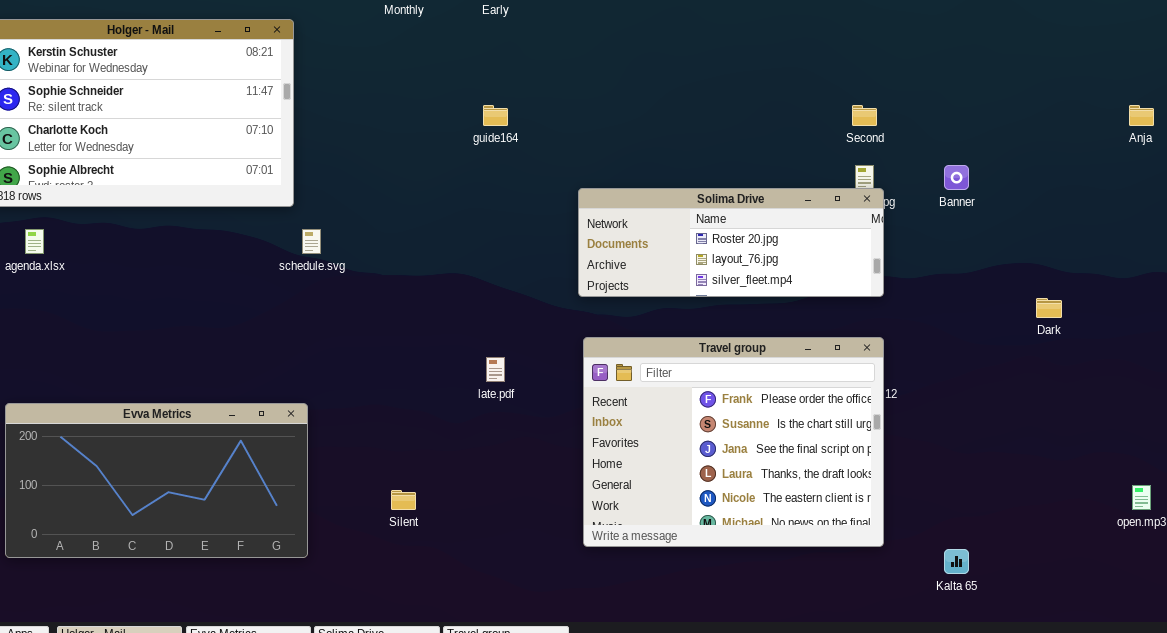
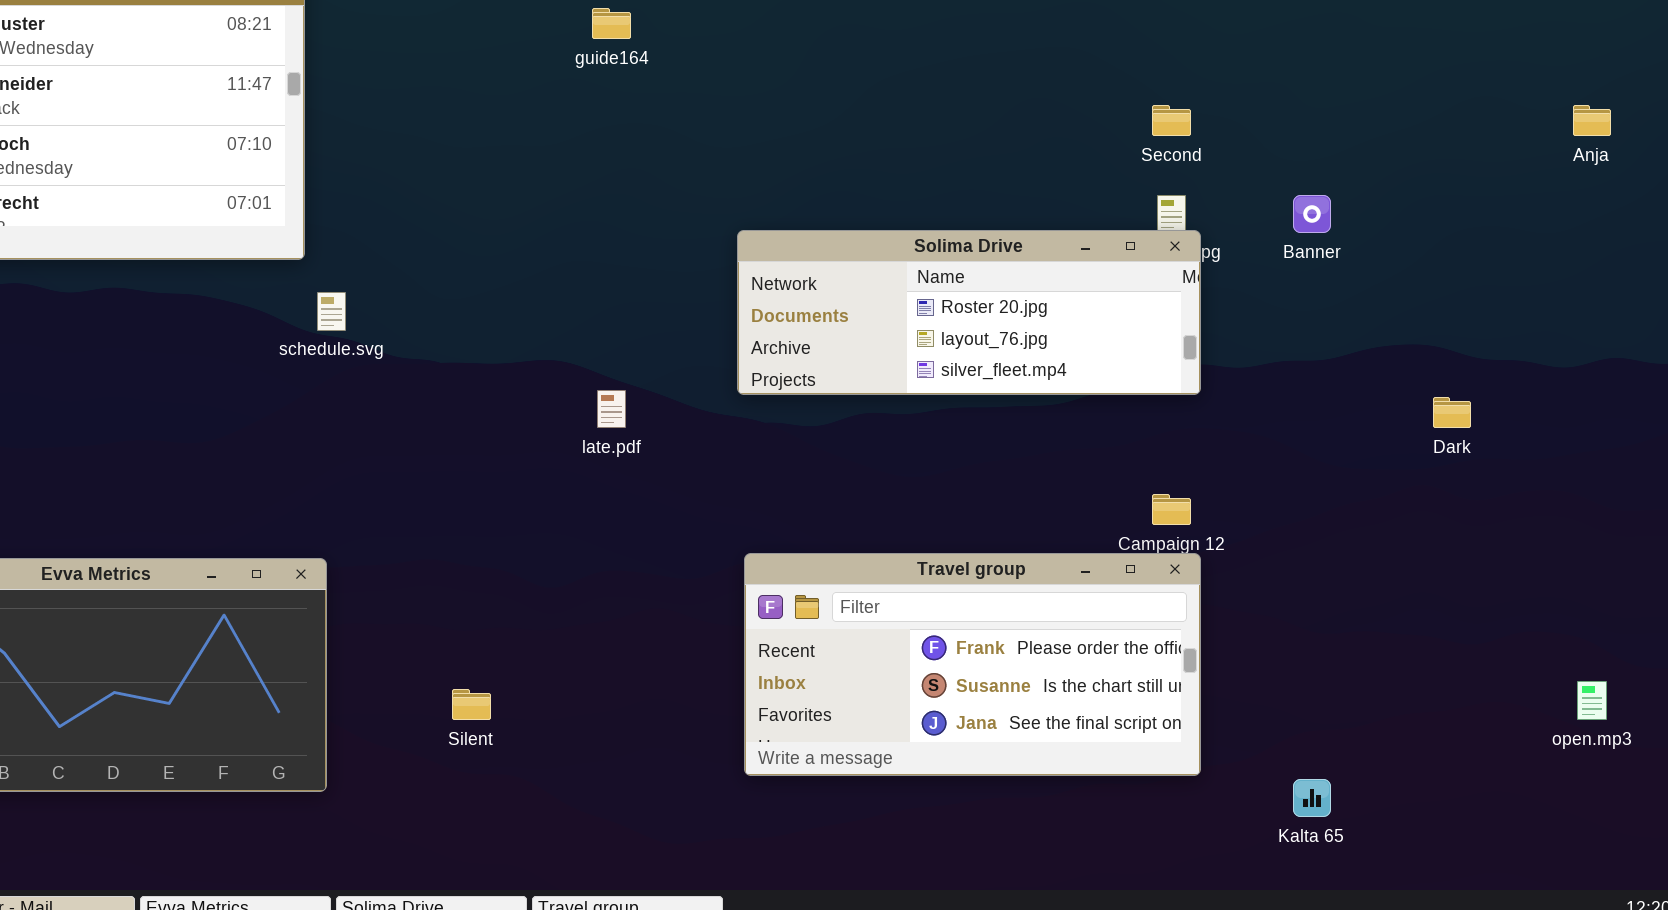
guide164: [483,105,508,126] -> [592,8,631,39], moved
Travel group: [583,337,884,547] -> [744,553,1201,776], resized
late.pdf: [486,357,505,382] -> [597,390,626,428], moved

